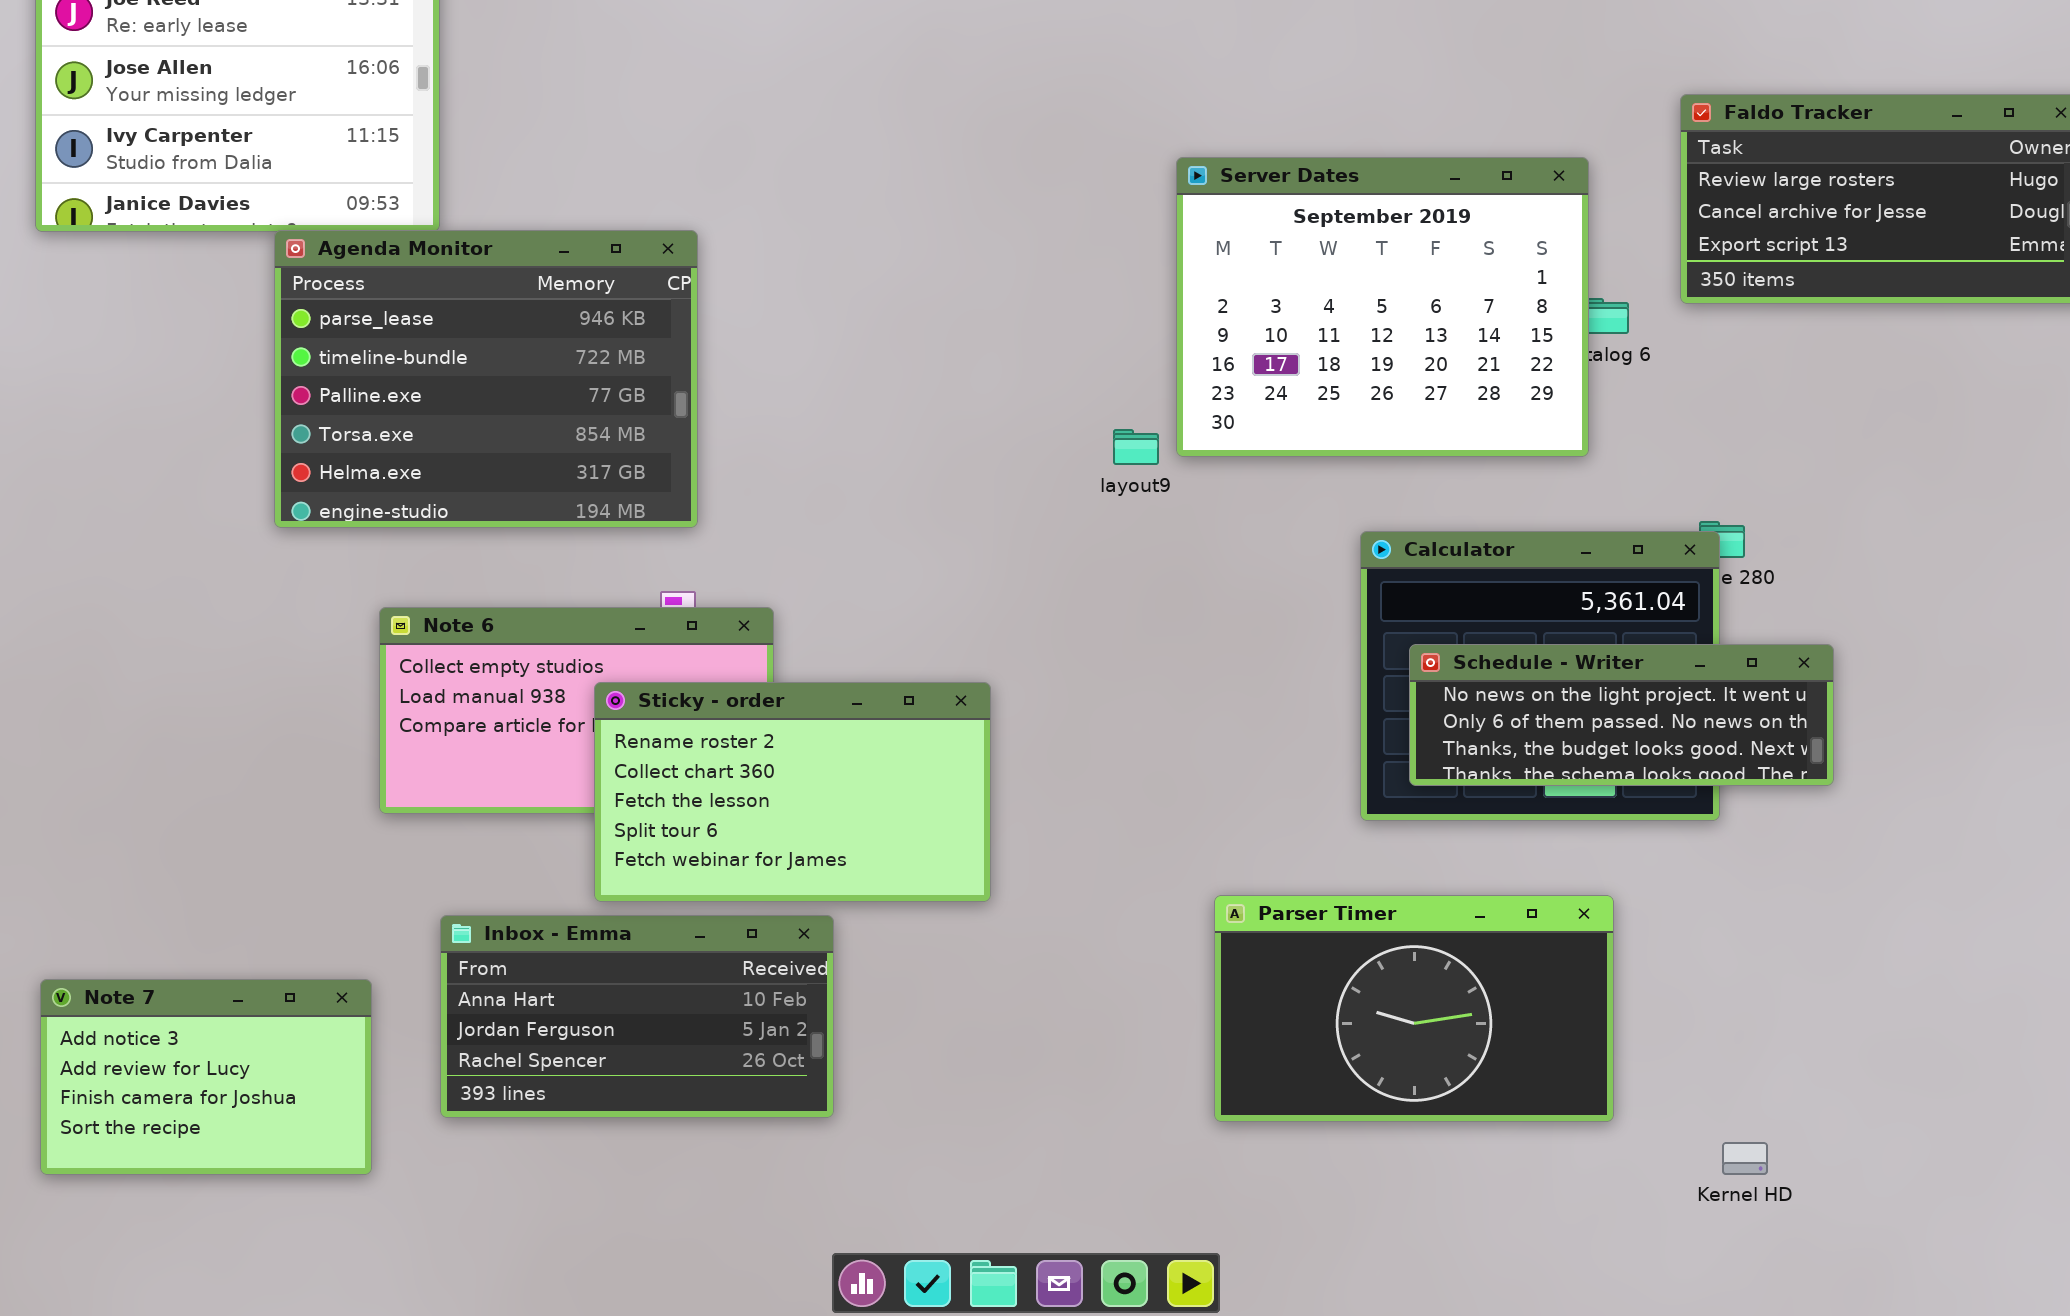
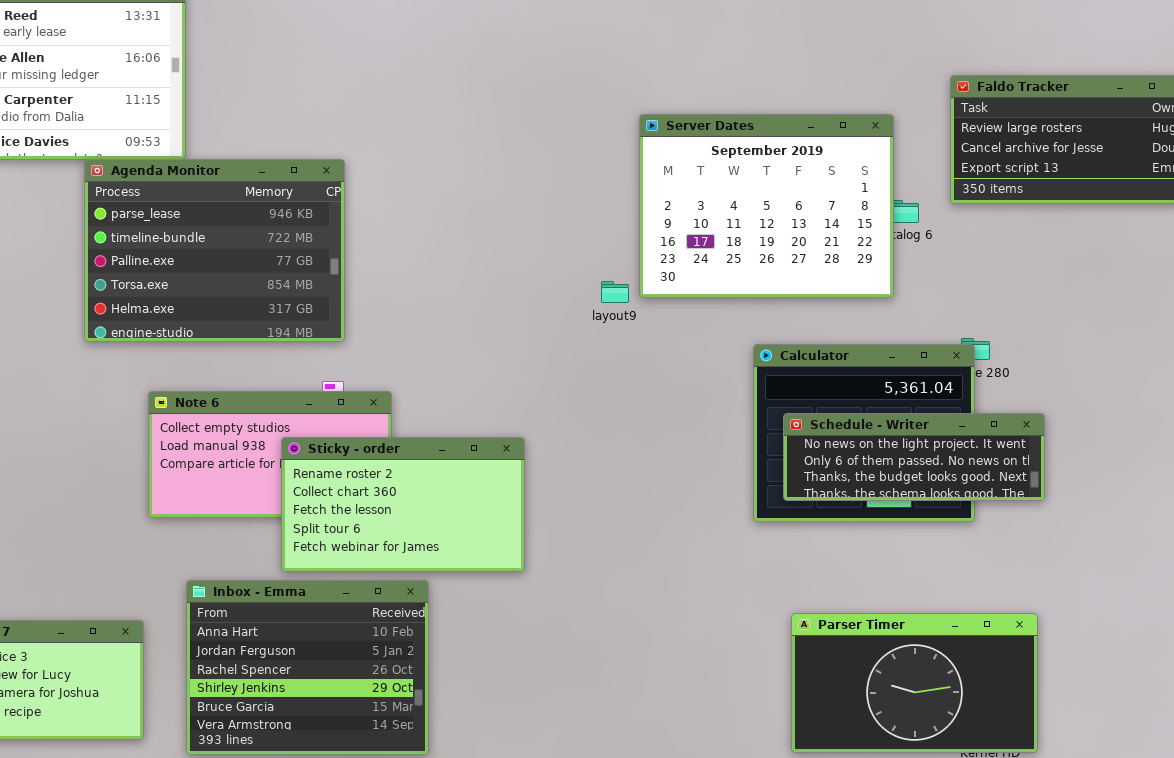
Parser Timer: [1214,895,1614,1122] -> [791,613,1038,753], moved
Inbox - Emma: [440,915,834,1118] -> [186,580,429,755], resized

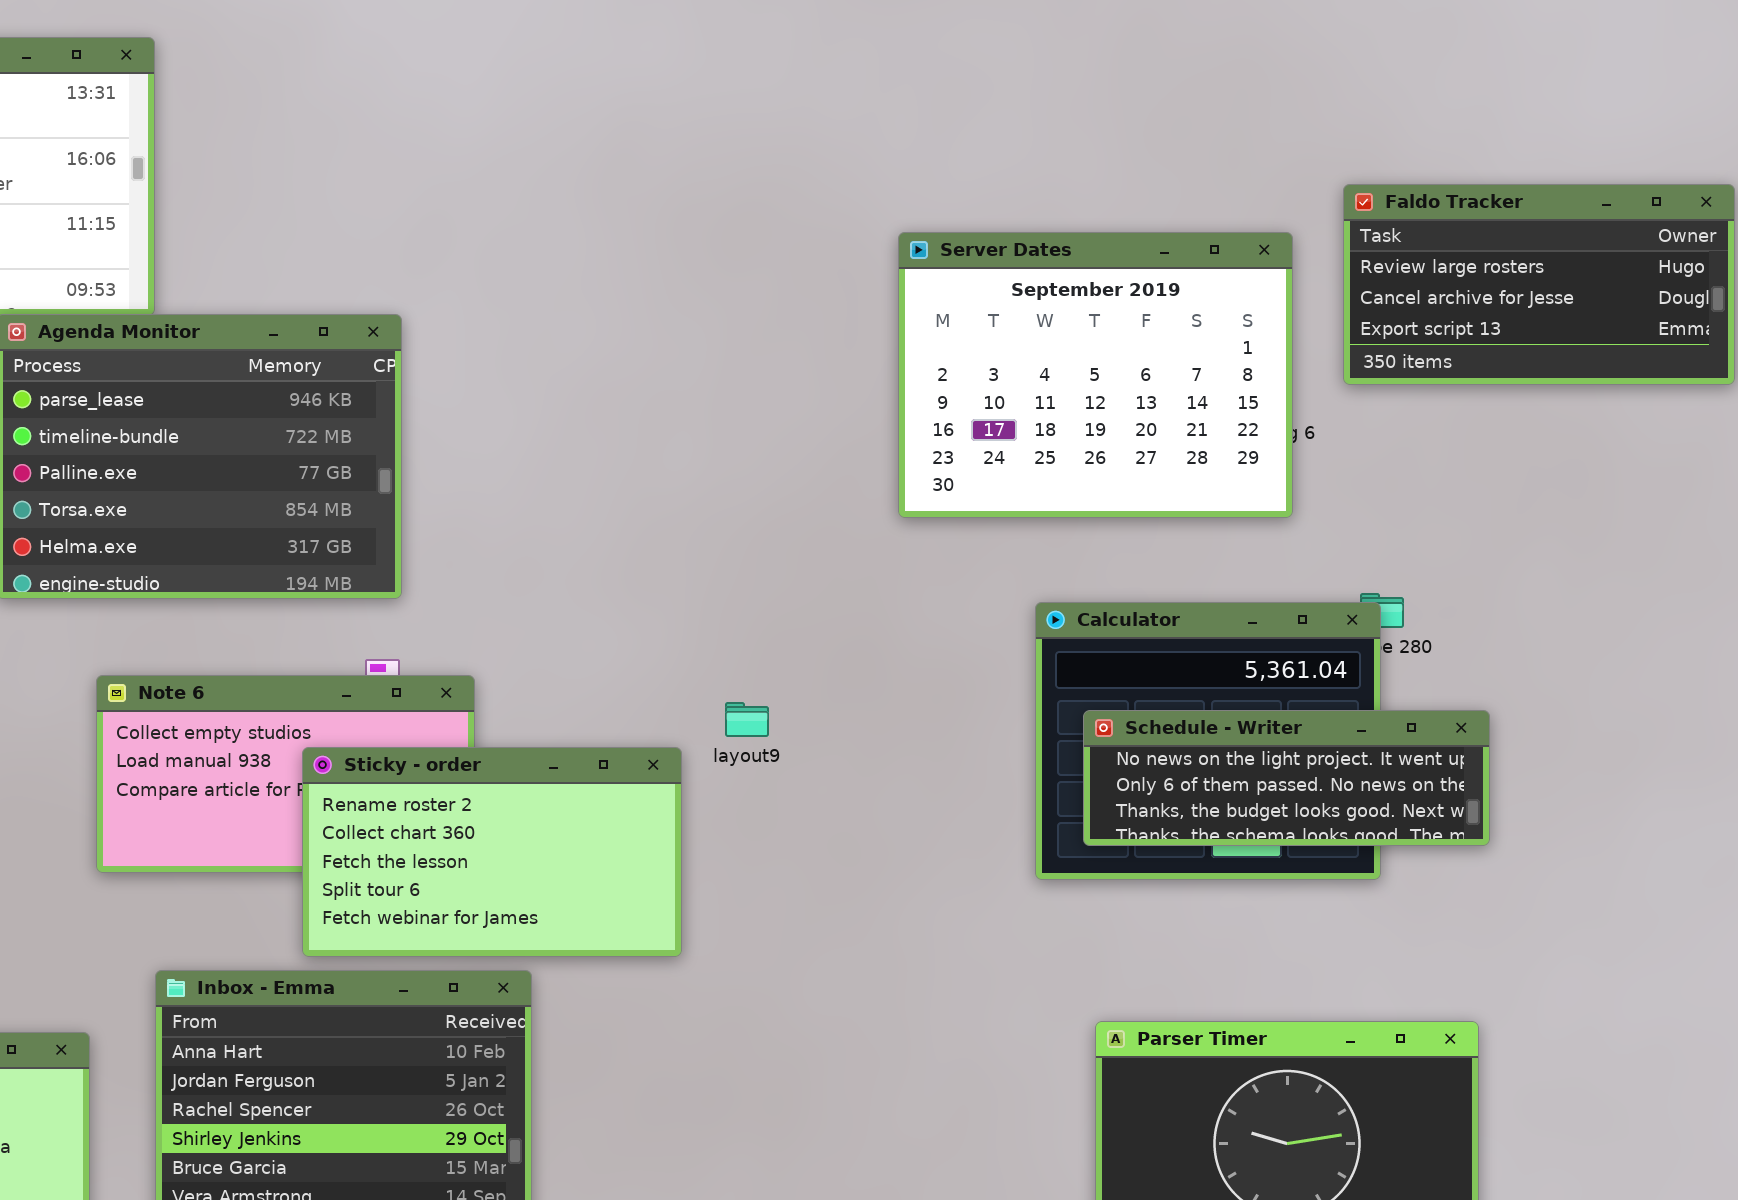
Server Dates: [639,114,894,298] -> [898,232,1293,518], moved
layout9: [601,281,629,303] -> [725,702,769,737], moved

